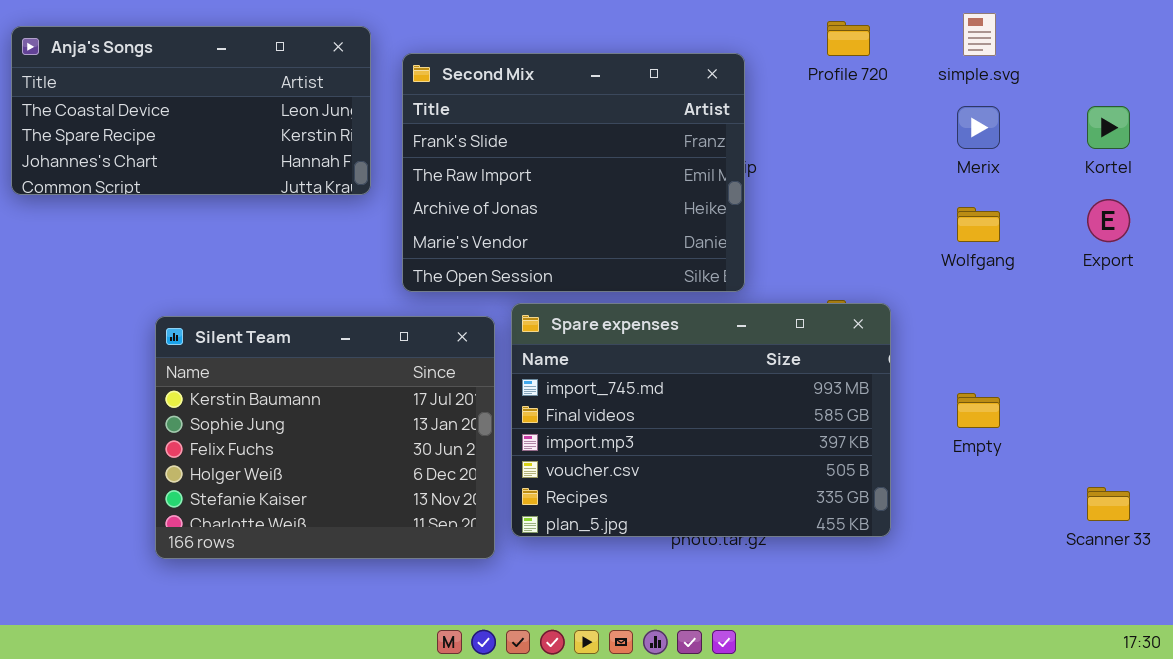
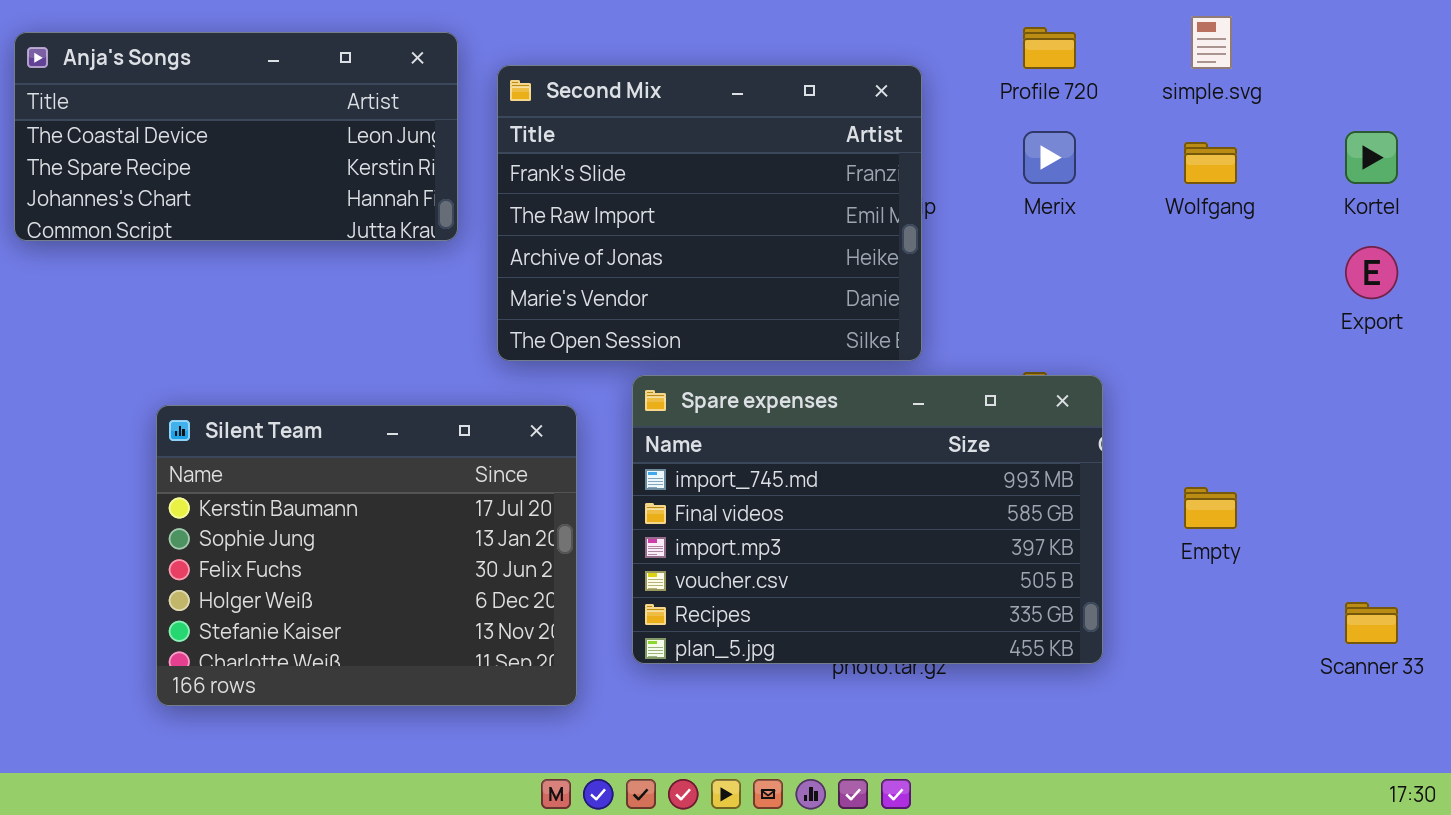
Merix: [957,106,1000,149] -> [1023,131,1076,184], moved
Wolfgang: [957,207,1000,242] -> [1184,142,1237,184], moved
Silent Team: [155,316,495,559] -> [156,405,577,706], moved

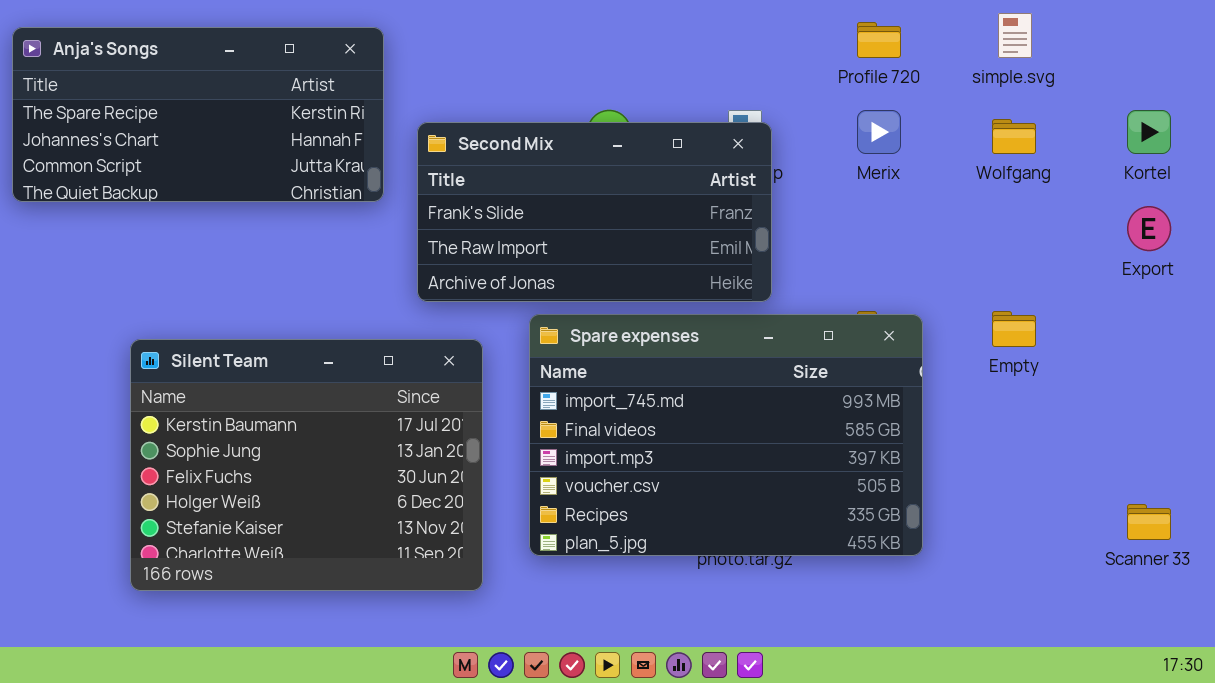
Anja's Songs: [14,32,458,241] -> [12,27,384,202], scrolled down 1 row
Second Mix: [497,65,922,361] -> [417,122,772,302], resized
Empty: [1184,487,1237,529] -> [992,311,1036,347], moved

